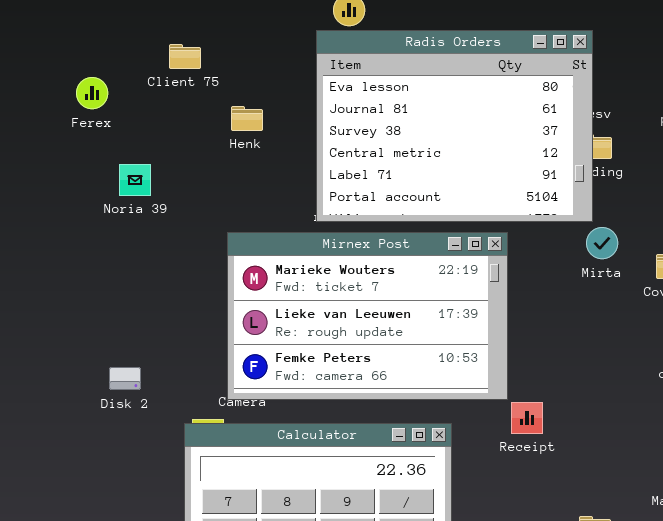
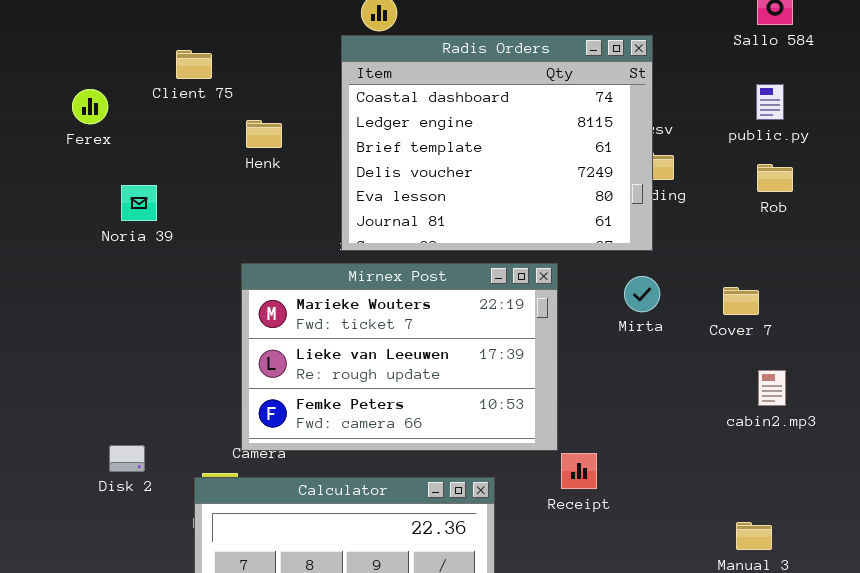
Radis Orders: [316,30,593,222] -> [341,35,653,251], scrolled up 4 rows
Mirta: [586,227,618,259] -> [624,276,660,312], moved
Disk 2: [109,367,141,390] -> [109,445,145,472], moved

